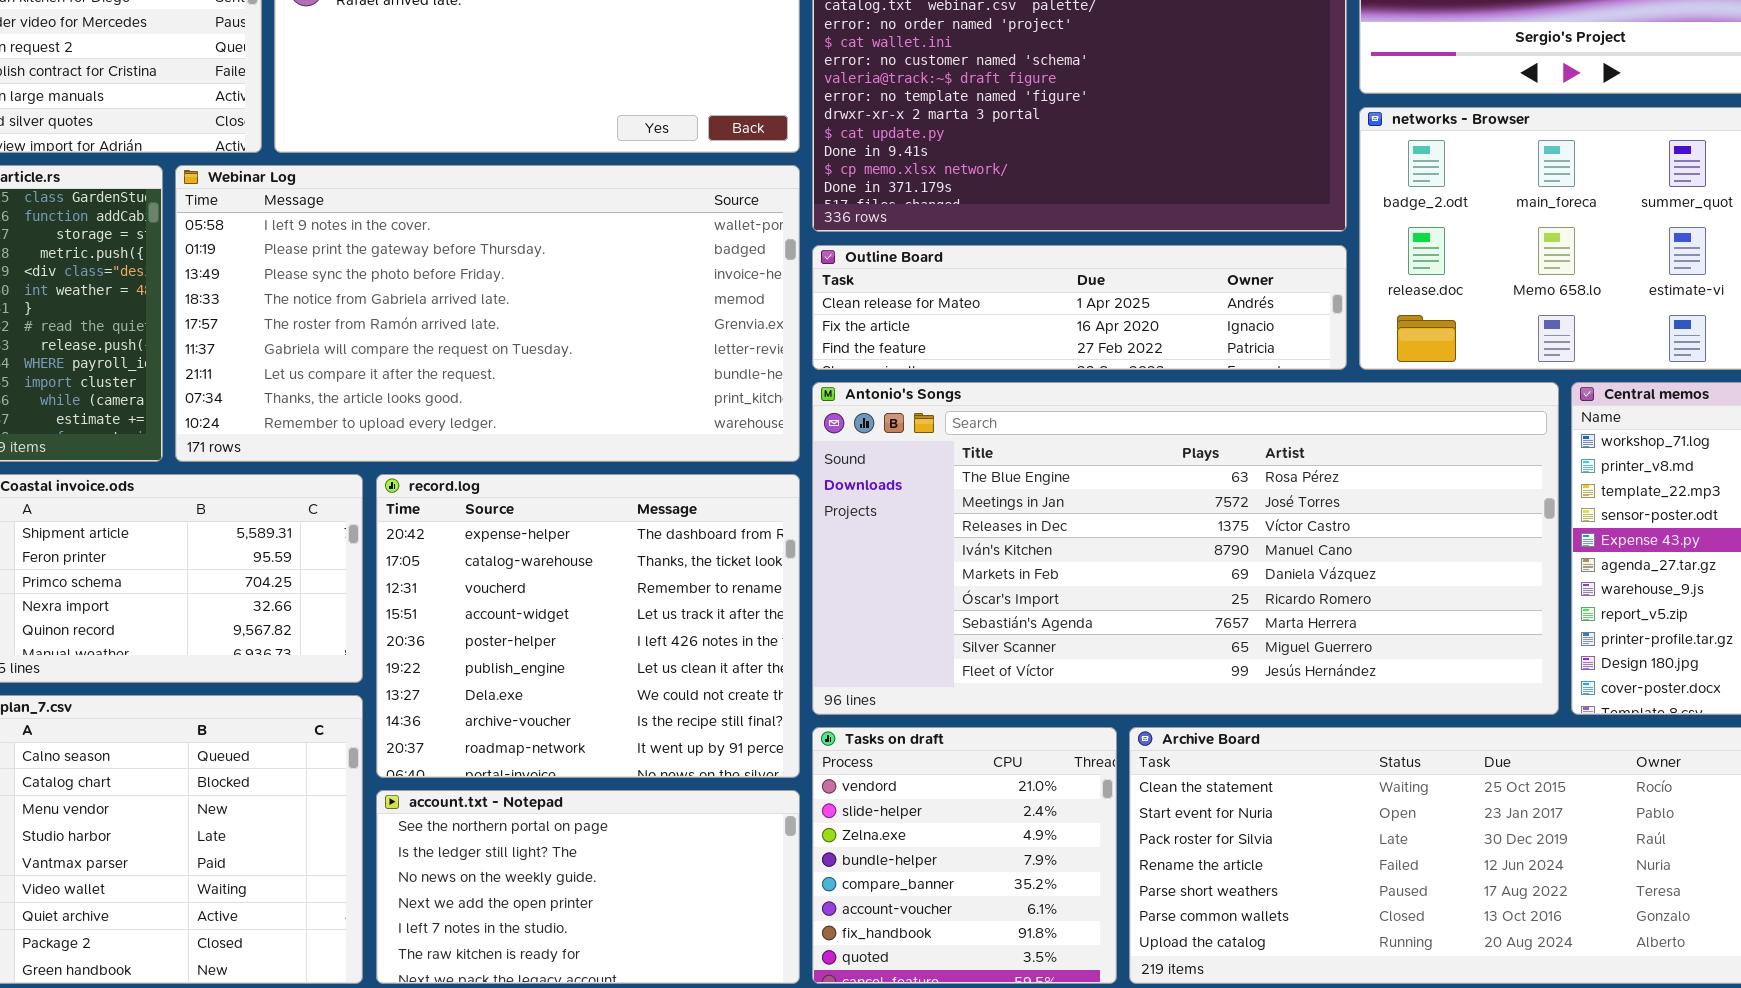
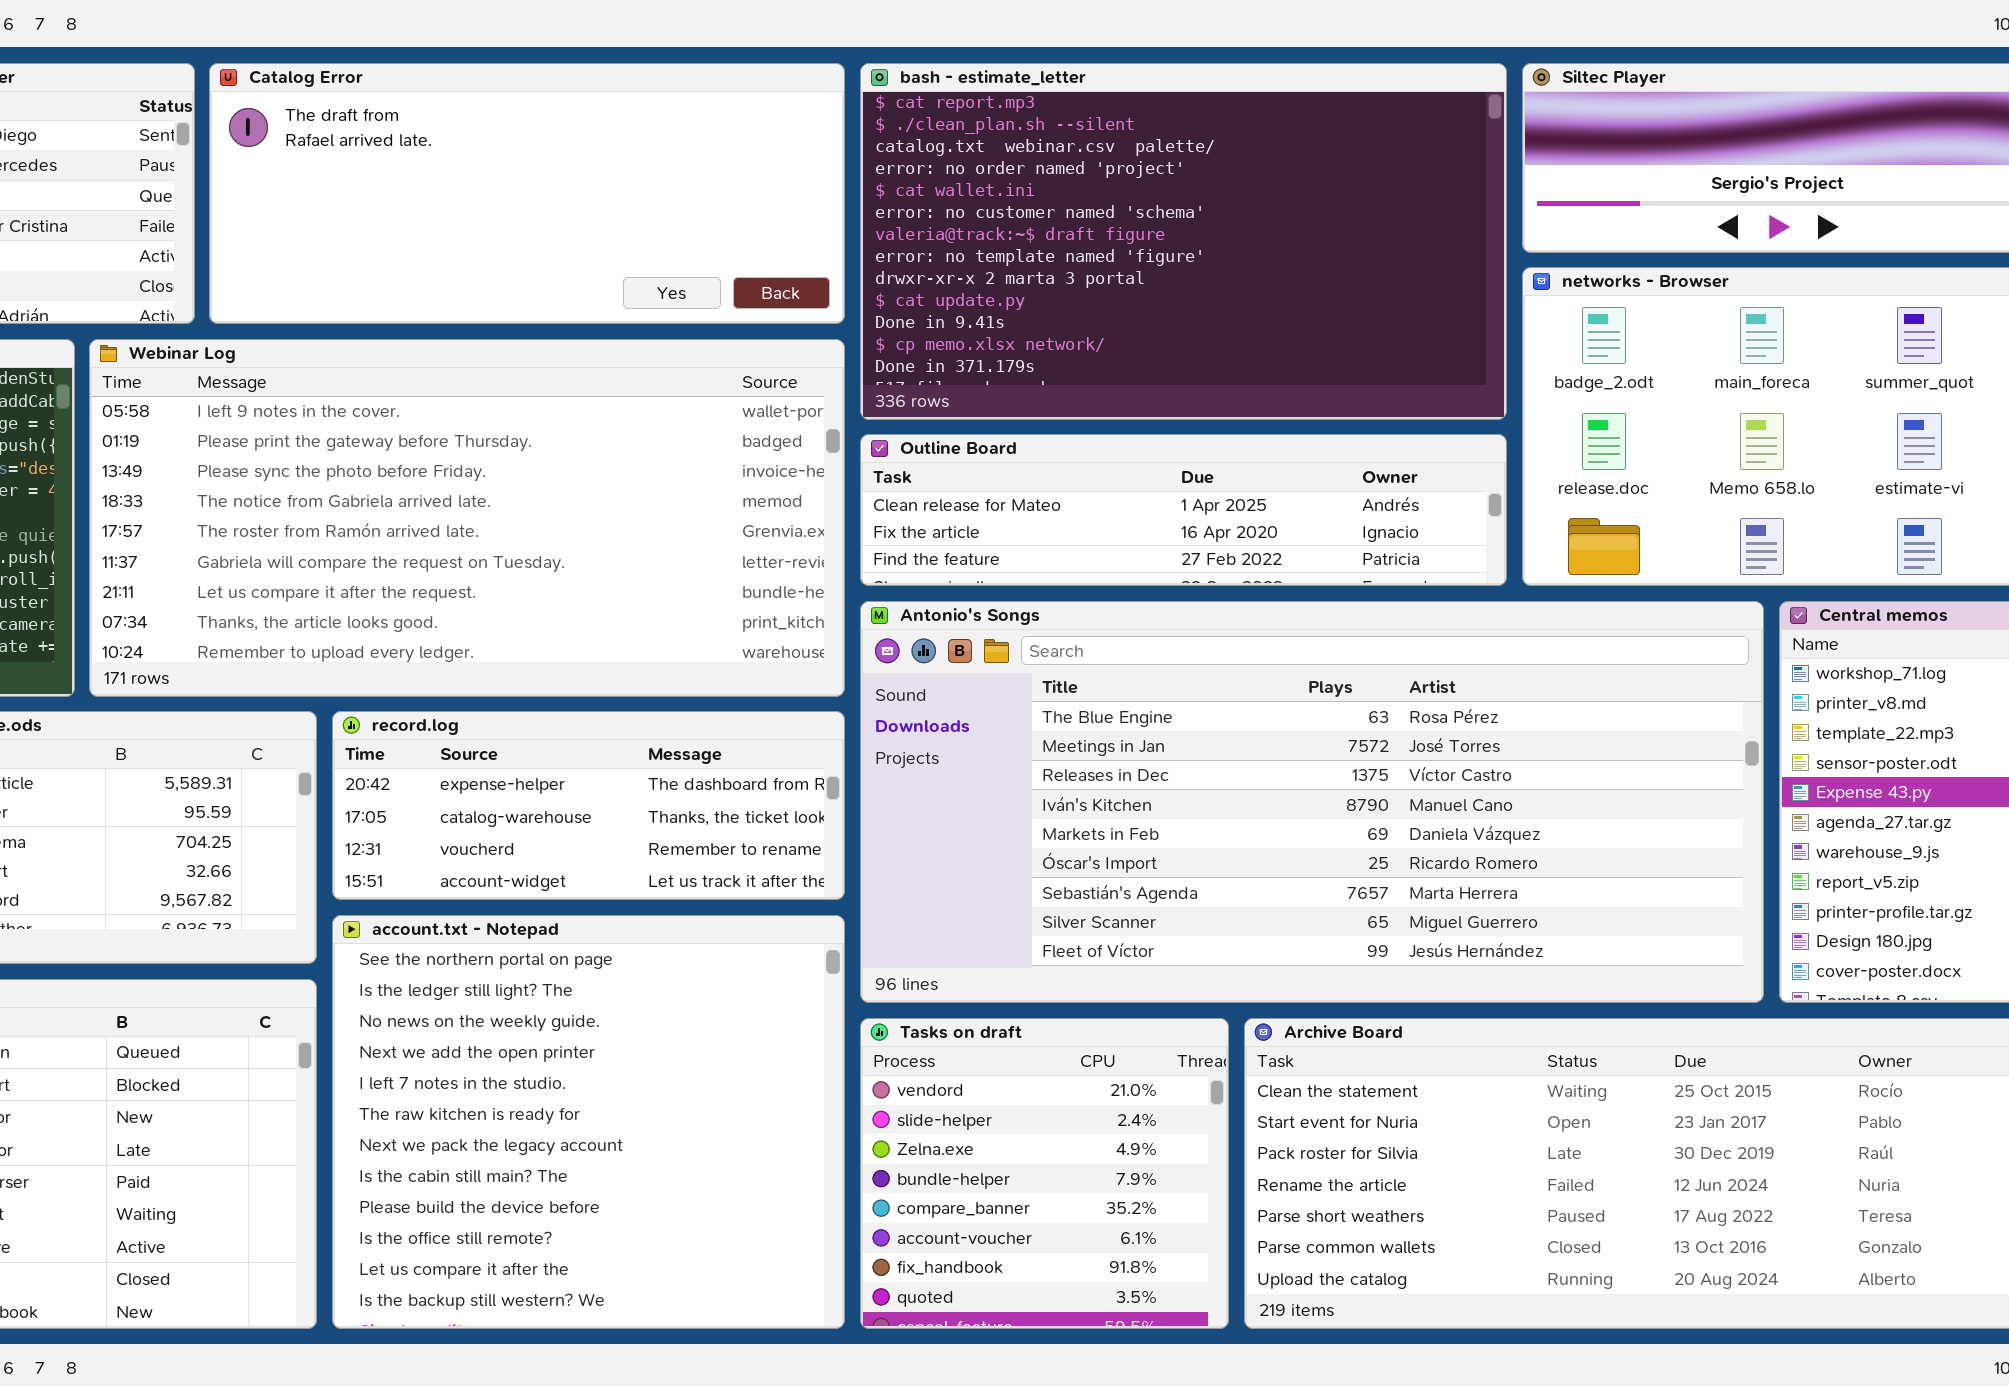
record.log: [376,474,800,778] -> [332,711,845,900], resized
account.txt - Notepad: [376,790,800,984] -> [332,915,845,1329], resized

